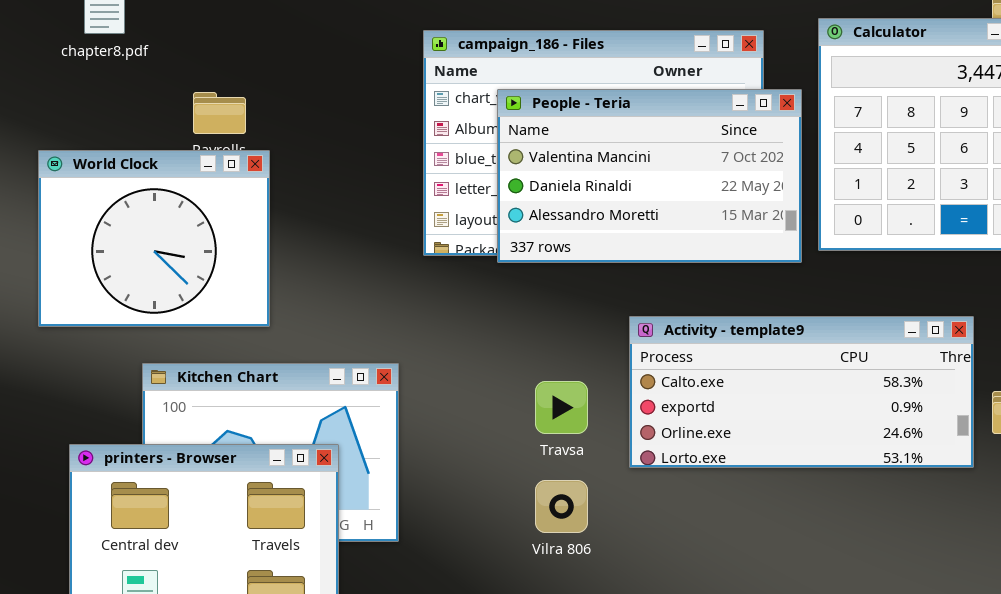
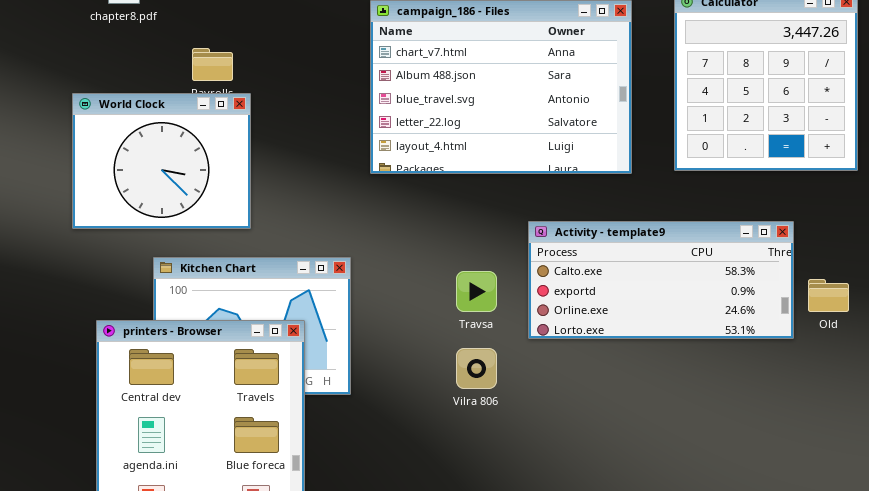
People - Teria: [497,89,802,263] -> none, closed

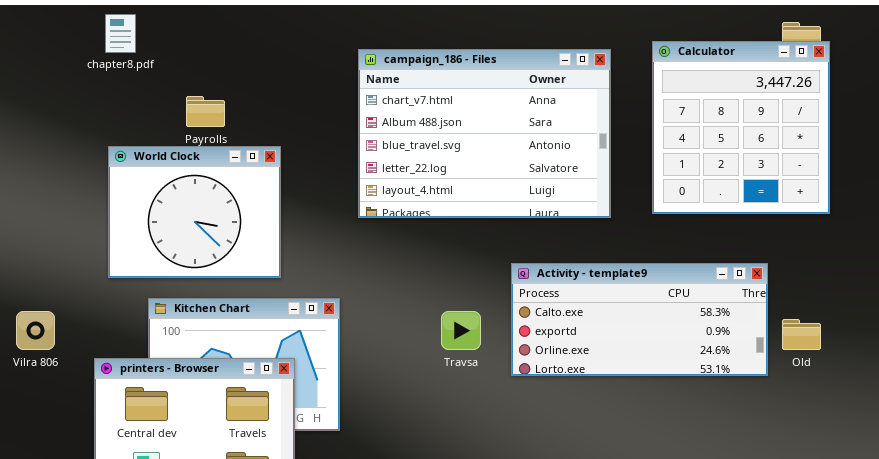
World Clock: [72,93,251,229] -> [108,146,281,278], moved
Vilra 806: [456,348,497,389] -> [16,311,55,350], moved

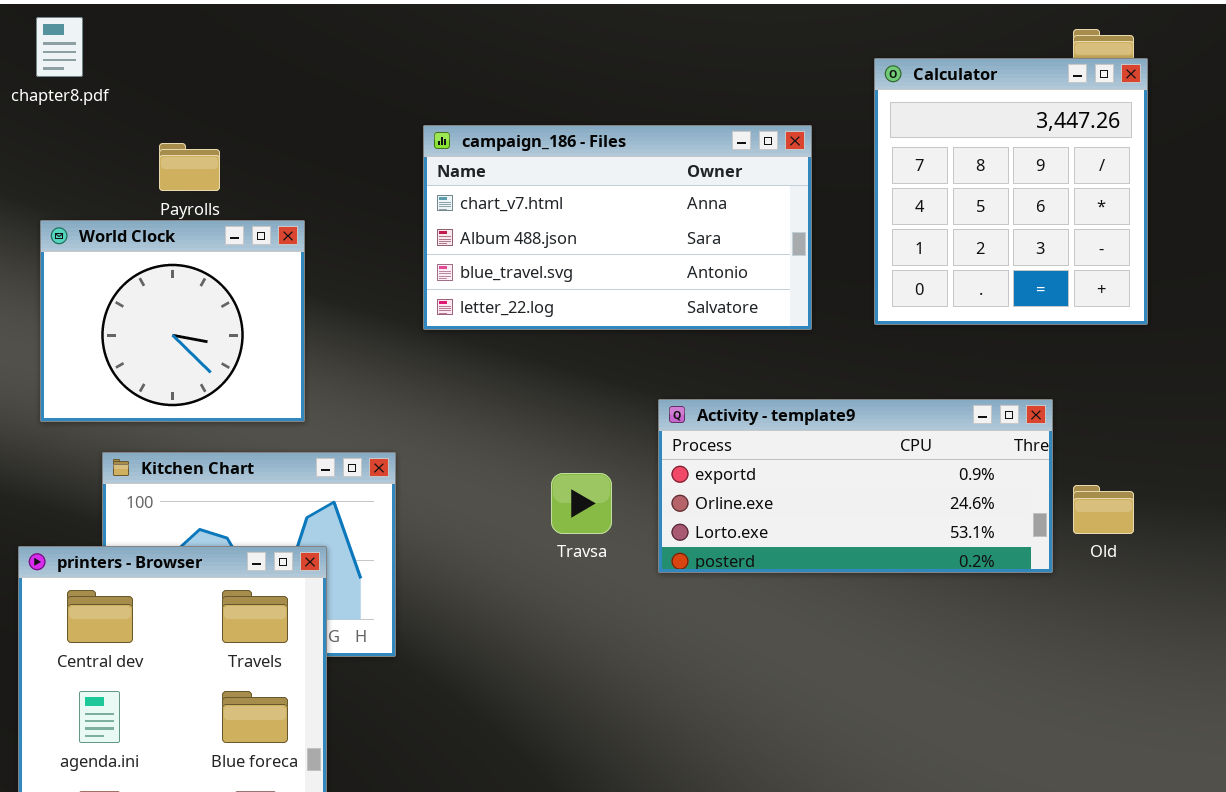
campaign_186 - Files: [358,49,611,218] -> [423,125,812,330], resized
Activity - template9: [511,263,768,376] -> [658,399,1053,573], scrolled down 1 row

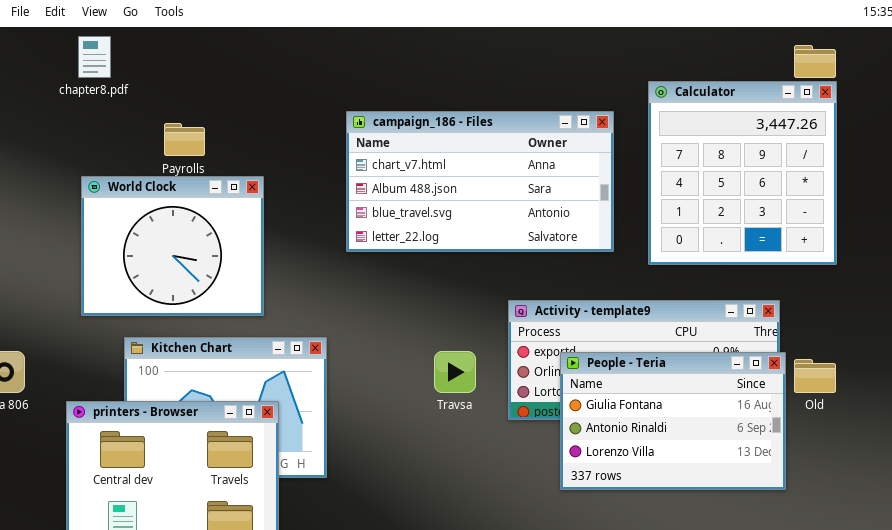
Calculator: [874,58,1148,325] -> [648,81,837,265], moved
People - Teria: none -> [560,352,786,490], opened

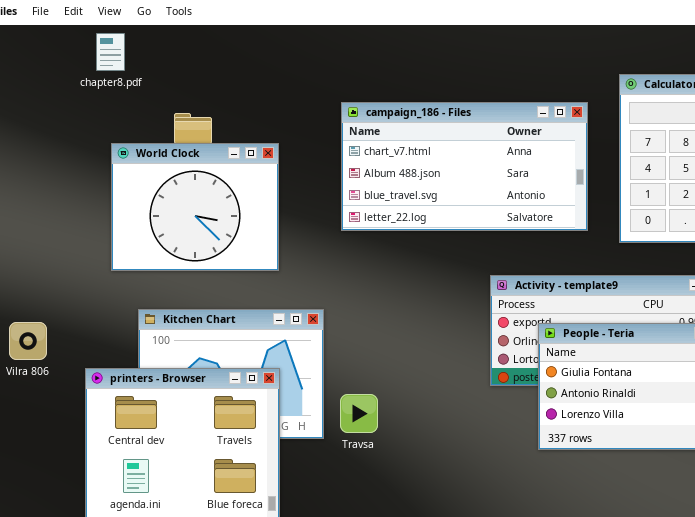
World Clock: [81,176,264,316] -> [111,143,279,271], moved
Travsa: [434,351,476,393] -> [340,394,378,433], moved

